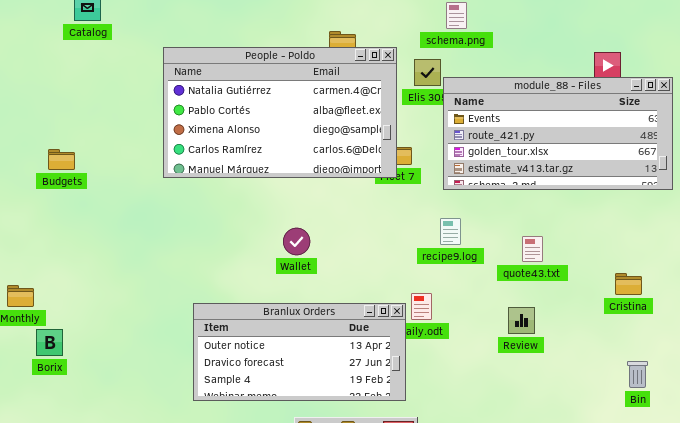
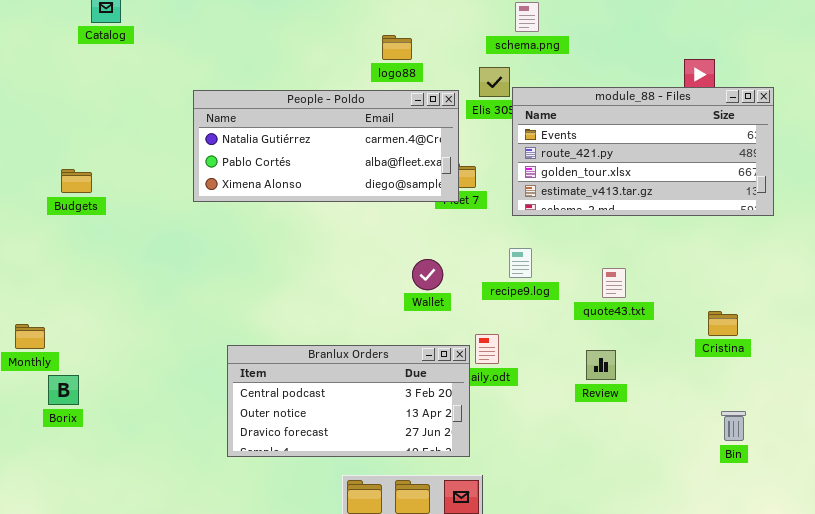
People - Poldo: [163,47,397,178] -> [193,90,459,202], resized
Wallet: [283,228,310,255] -> [412,259,443,290], moved
Branlux Orders: [193,303,406,401] -> [227,345,470,457], scrolled up 1 row

